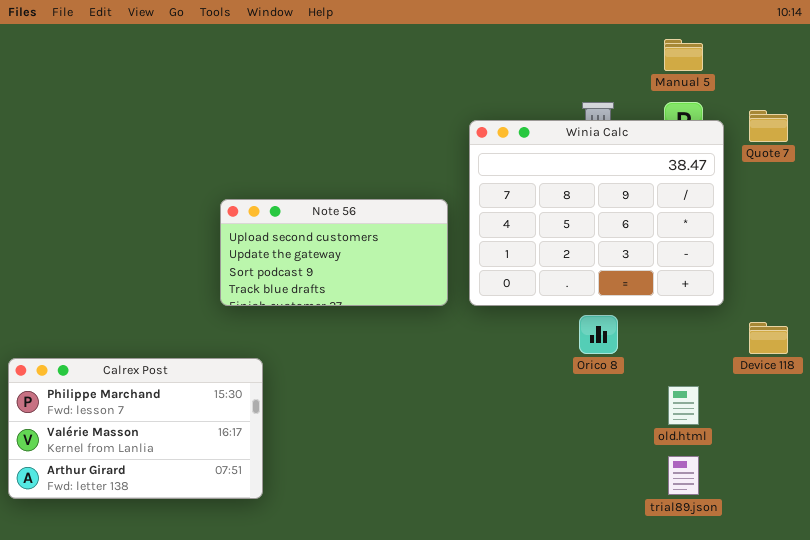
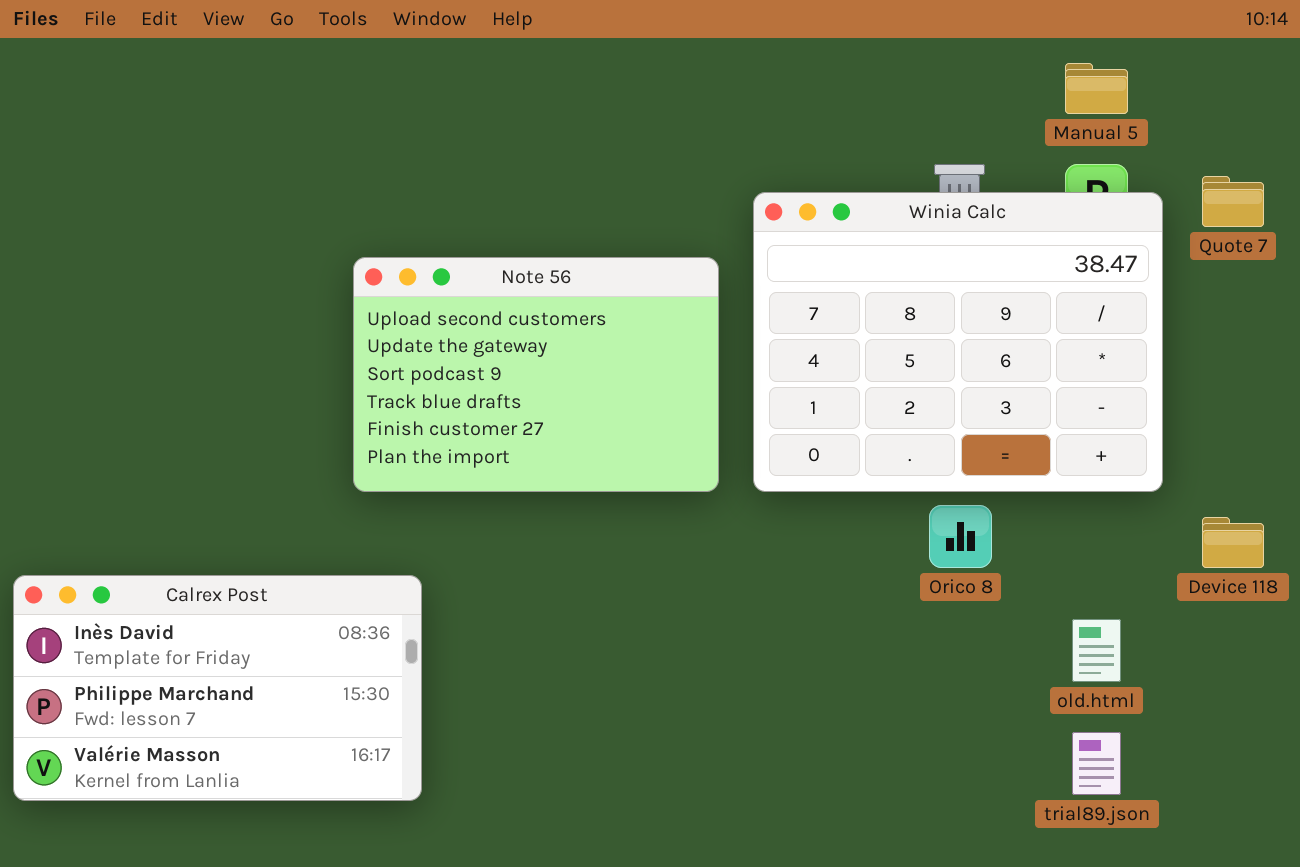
Note 56: [220,199,448,306] -> [353,257,719,492], resized
Calrex Post: [8,358,263,499] -> [13,575,422,801], scrolled up 1 row

